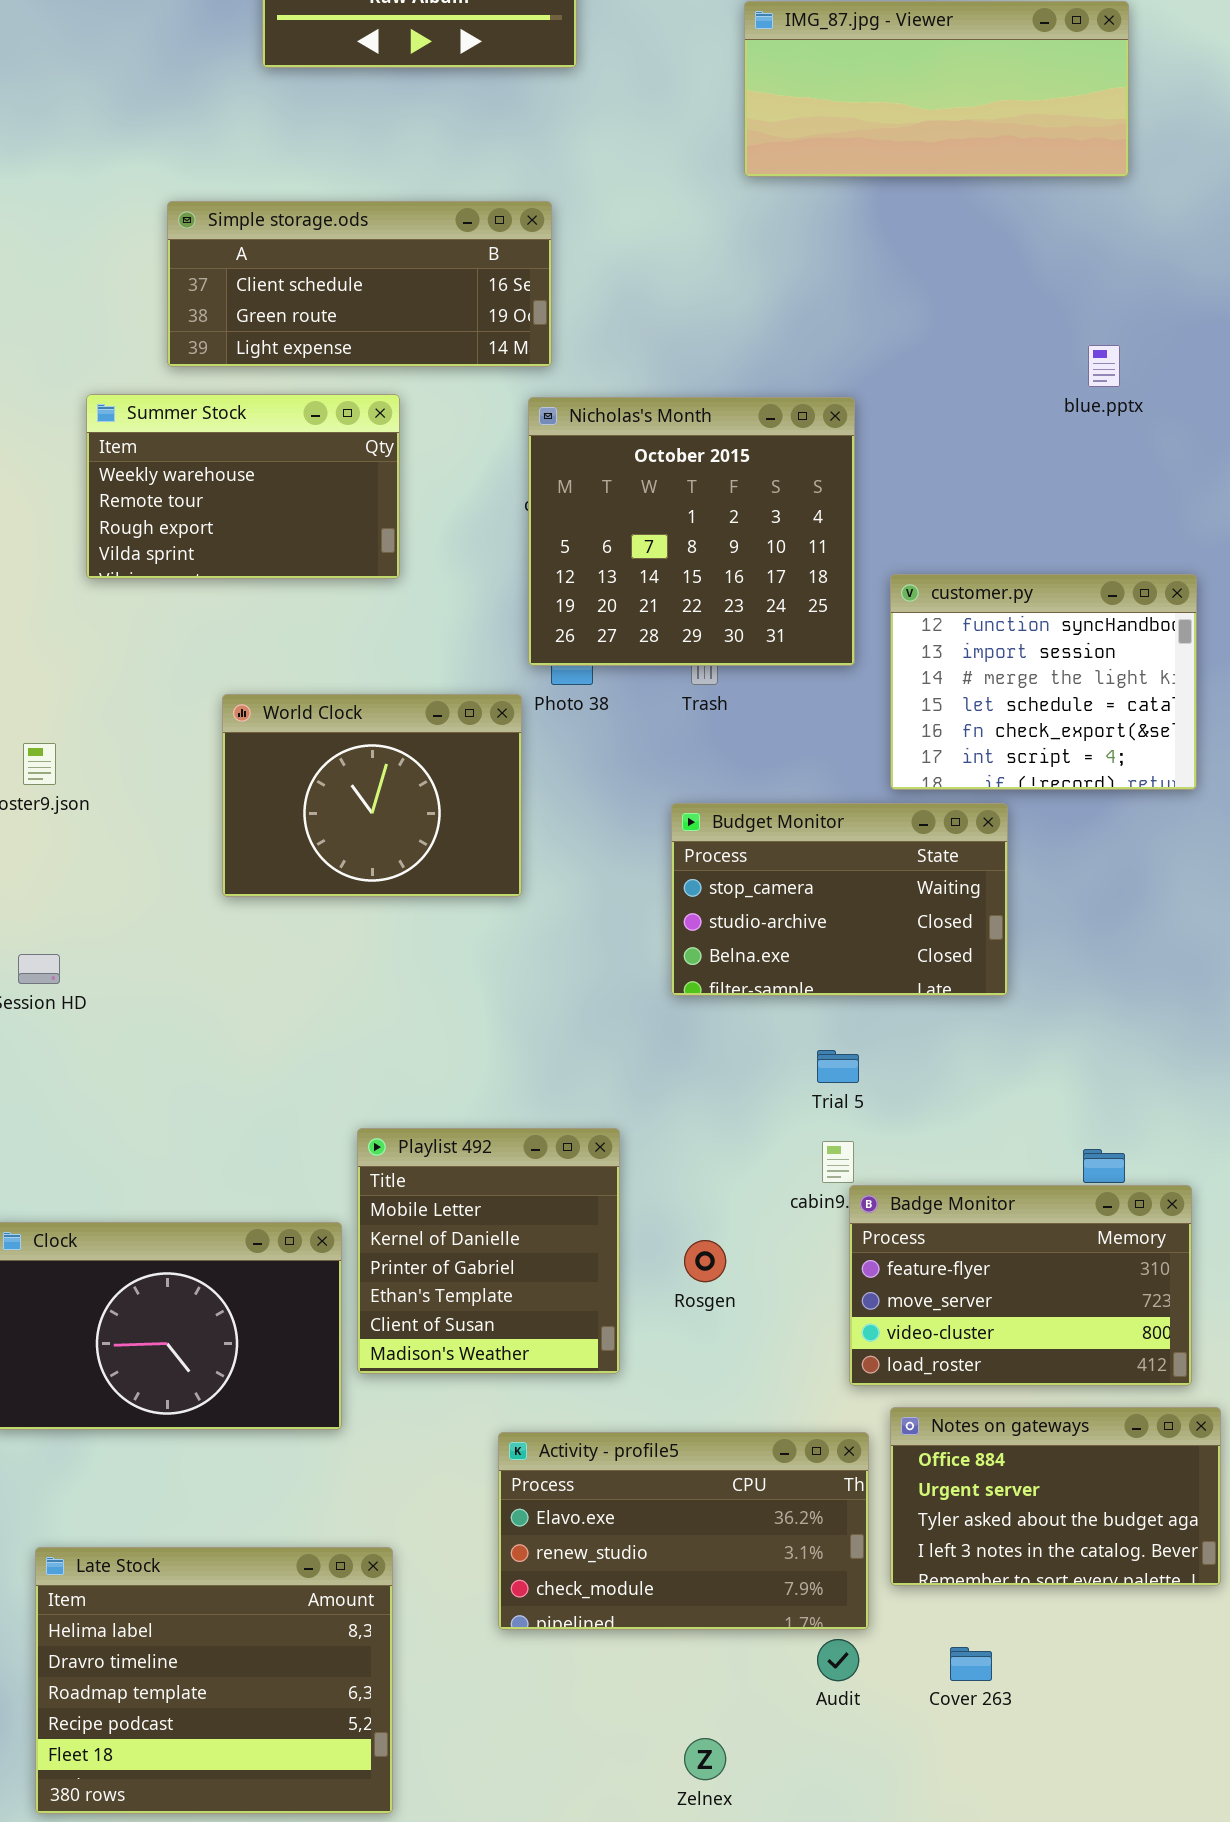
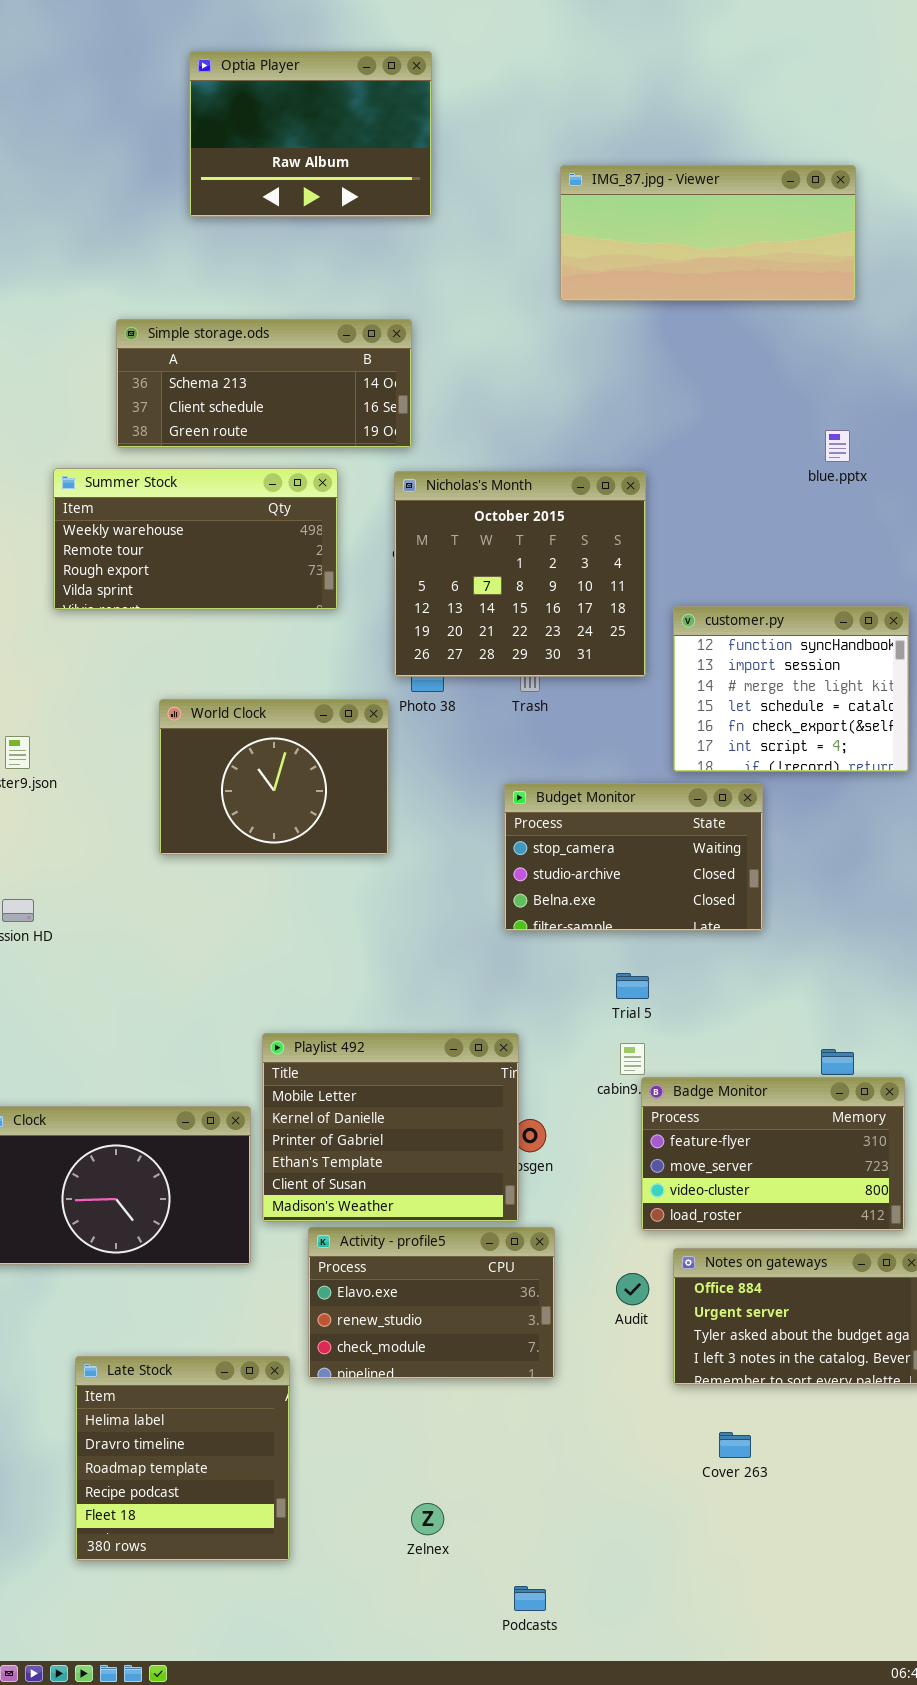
Simple storage.ods: [167,201,552,367] -> [116,319,412,448], scrolled up 1 row
Summer Stock: [86,394,400,579] -> [53,468,338,610], resized
Playlist 492: [357,1128,620,1374] -> [262,1033,519,1222], resized
Activity - profile5: [498,1432,869,1630] -> [308,1227,555,1379], moved, resized
Late Stock: [35,1547,393,1814] -> [75,1356,290,1561], resized
Audit: [817,1639,859,1681] -> [616,1273,649,1305], moved
Zelnex: [684,1738,726,1780] -> [411,1503,444,1535], moved

